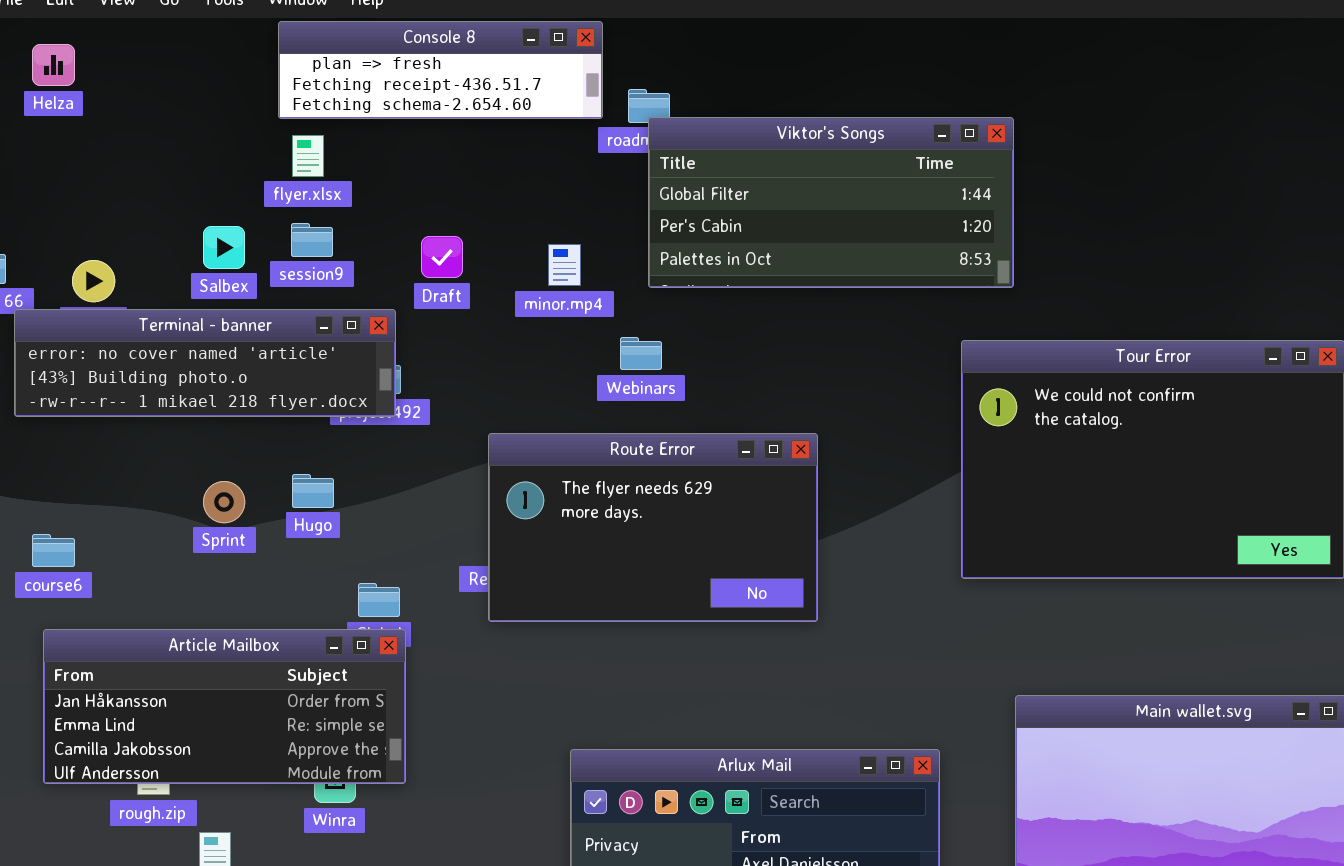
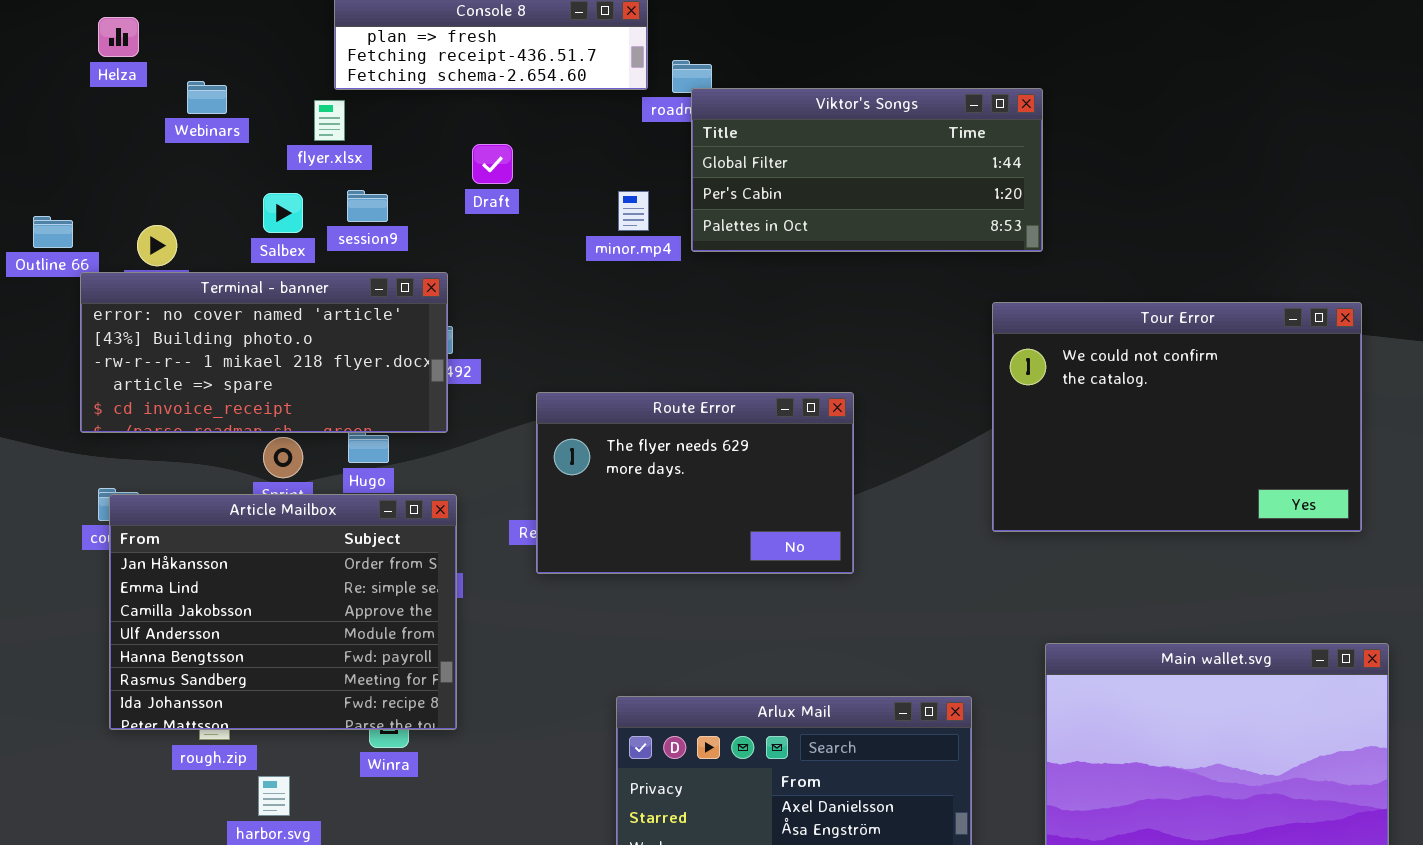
flyer.xlsx: [292,135,324,177] -> [314,100,345,141], moved
Draft: [421,236,463,278] -> [472,144,513,184], moved
minor.mp4: [548,244,581,286] -> [618,191,649,231], moved
Terminal - banner: [14,309,396,417] -> [80,272,448,433], resized
Webinars: [620,337,662,370] -> [187,81,227,114], moved
Article Mailbox: [43,629,406,784] -> [109,494,457,730], resized

